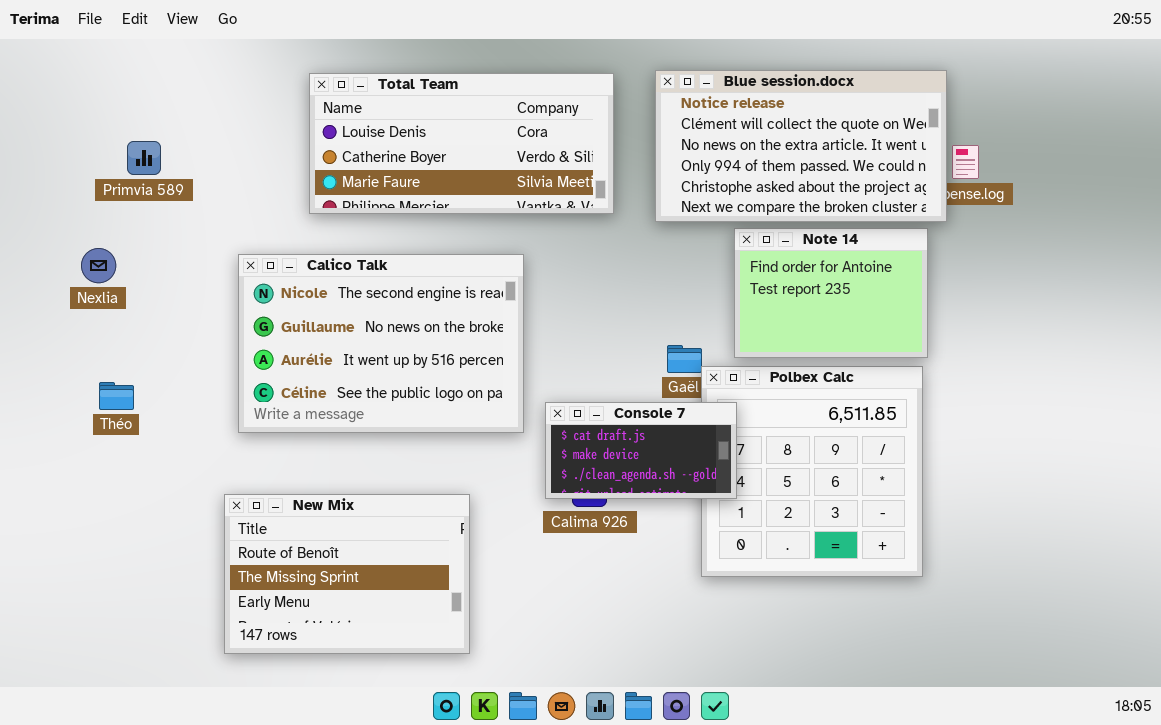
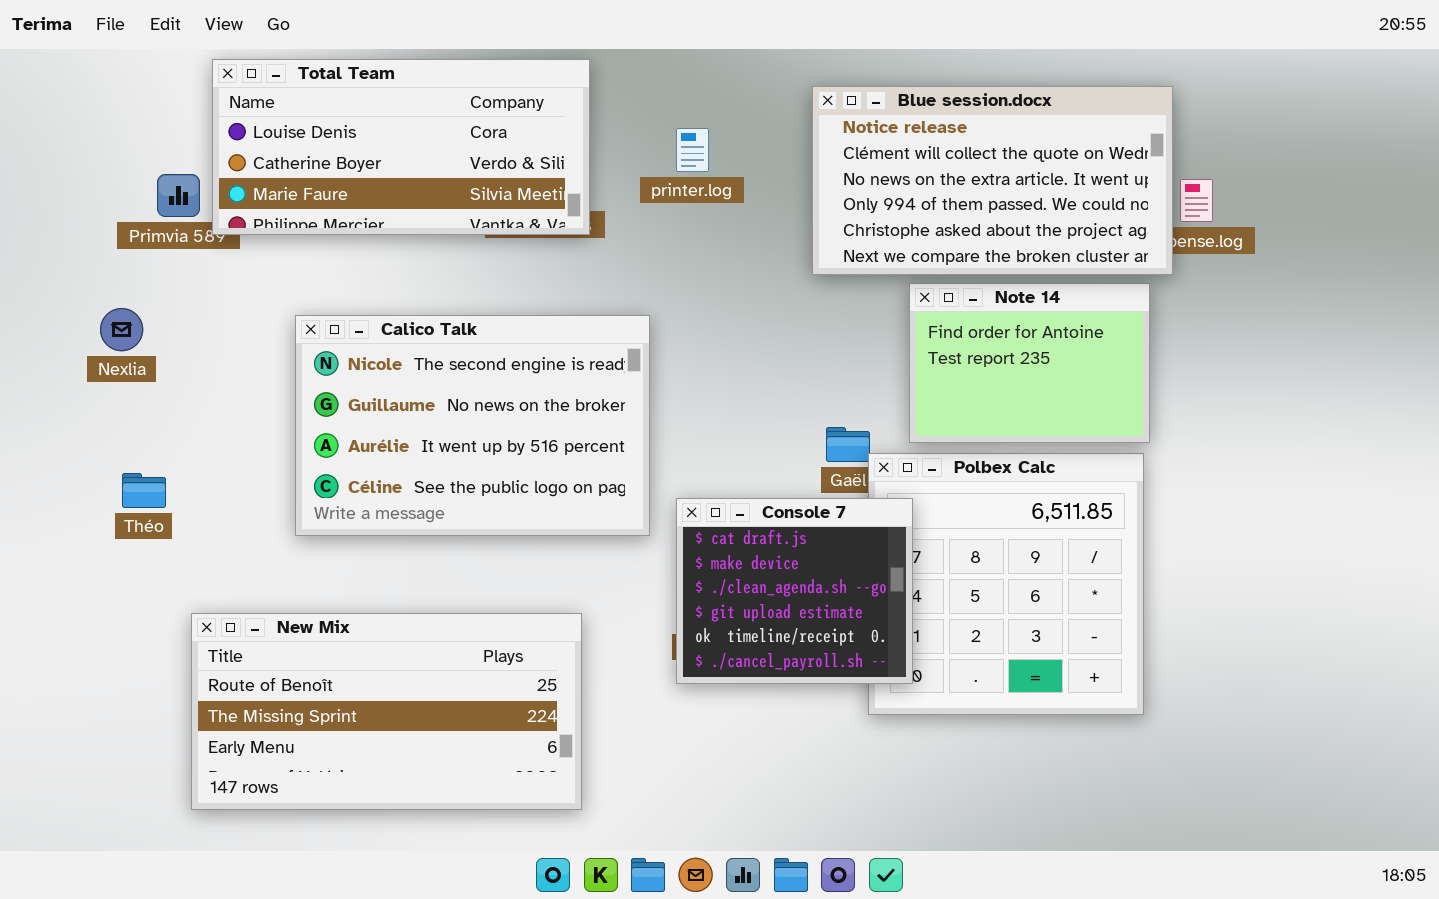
Total Team: [309,73,614,214] -> [212,59,590,235], moved
Console 7: [545,402,737,499] -> [676,498,913,684], resized
New Mix: [224,494,470,654] -> [191,613,582,810], resized

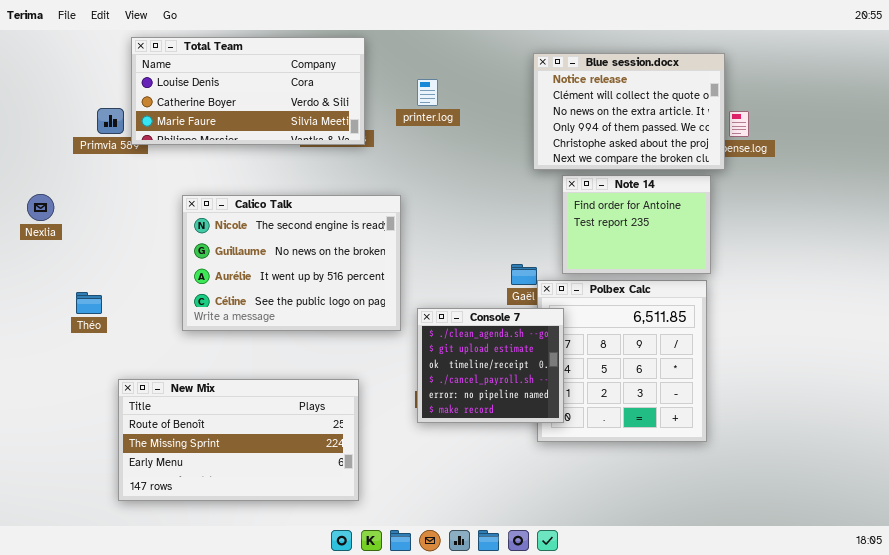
Blue session.docx: [812,86,1173,275] -> [533,53,725,170], resized
Nexlia: [100,308,143,351] -> [27,194,54,221], moved
Console 7: [676,498,913,684] -> [417,308,564,423], scrolled down 2 rows

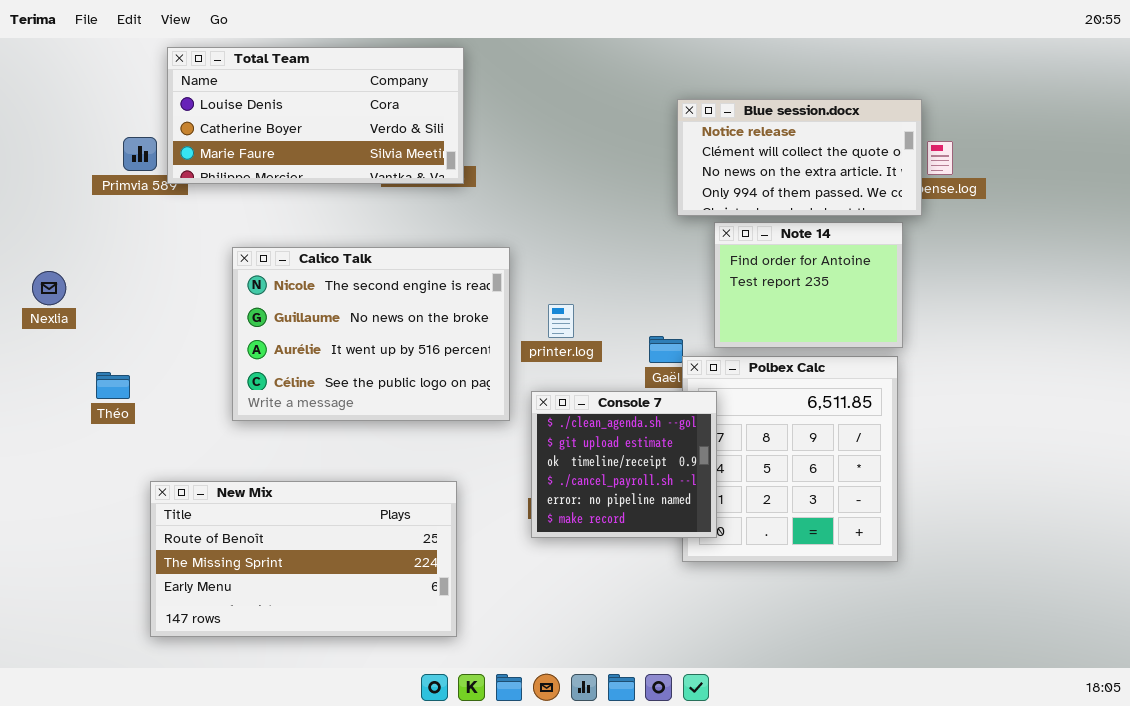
Blue session.docx: [533,53,725,170] -> [677,99,922,216], resized
printer.log: [417,79,438,106] -> [548,304,574,338], moved
Nexlia: [27,194,54,221] -> [32,271,66,305], moved

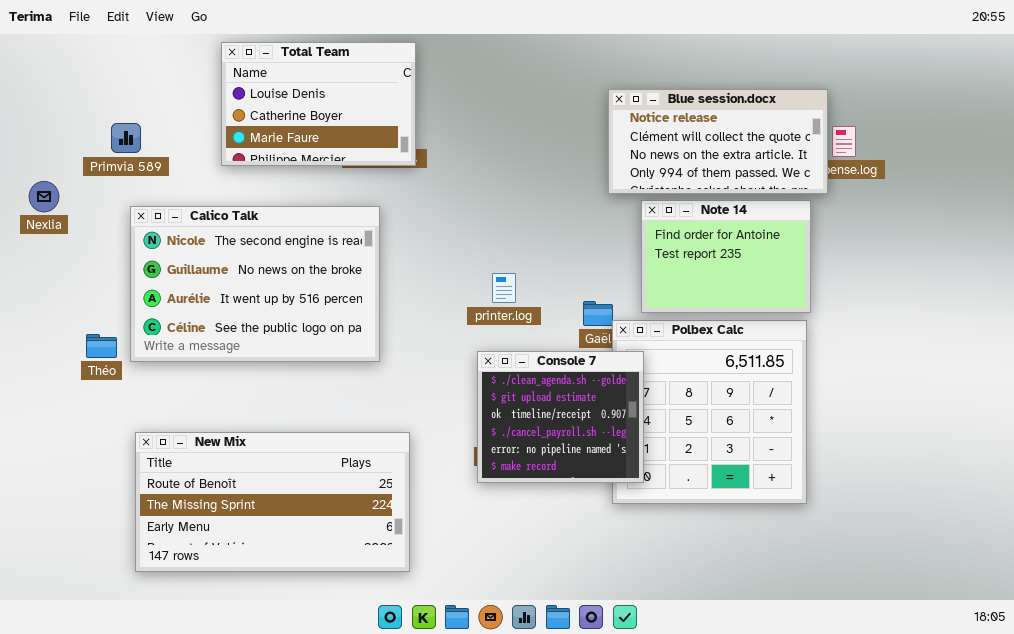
Total Team: [167,47,464,184] -> [221,42,416,166], resized
Calico Talk: [232,247,510,421] -> [130,206,380,362], moved
Nexlia: [32,271,66,305] -> [29,181,59,212], moved

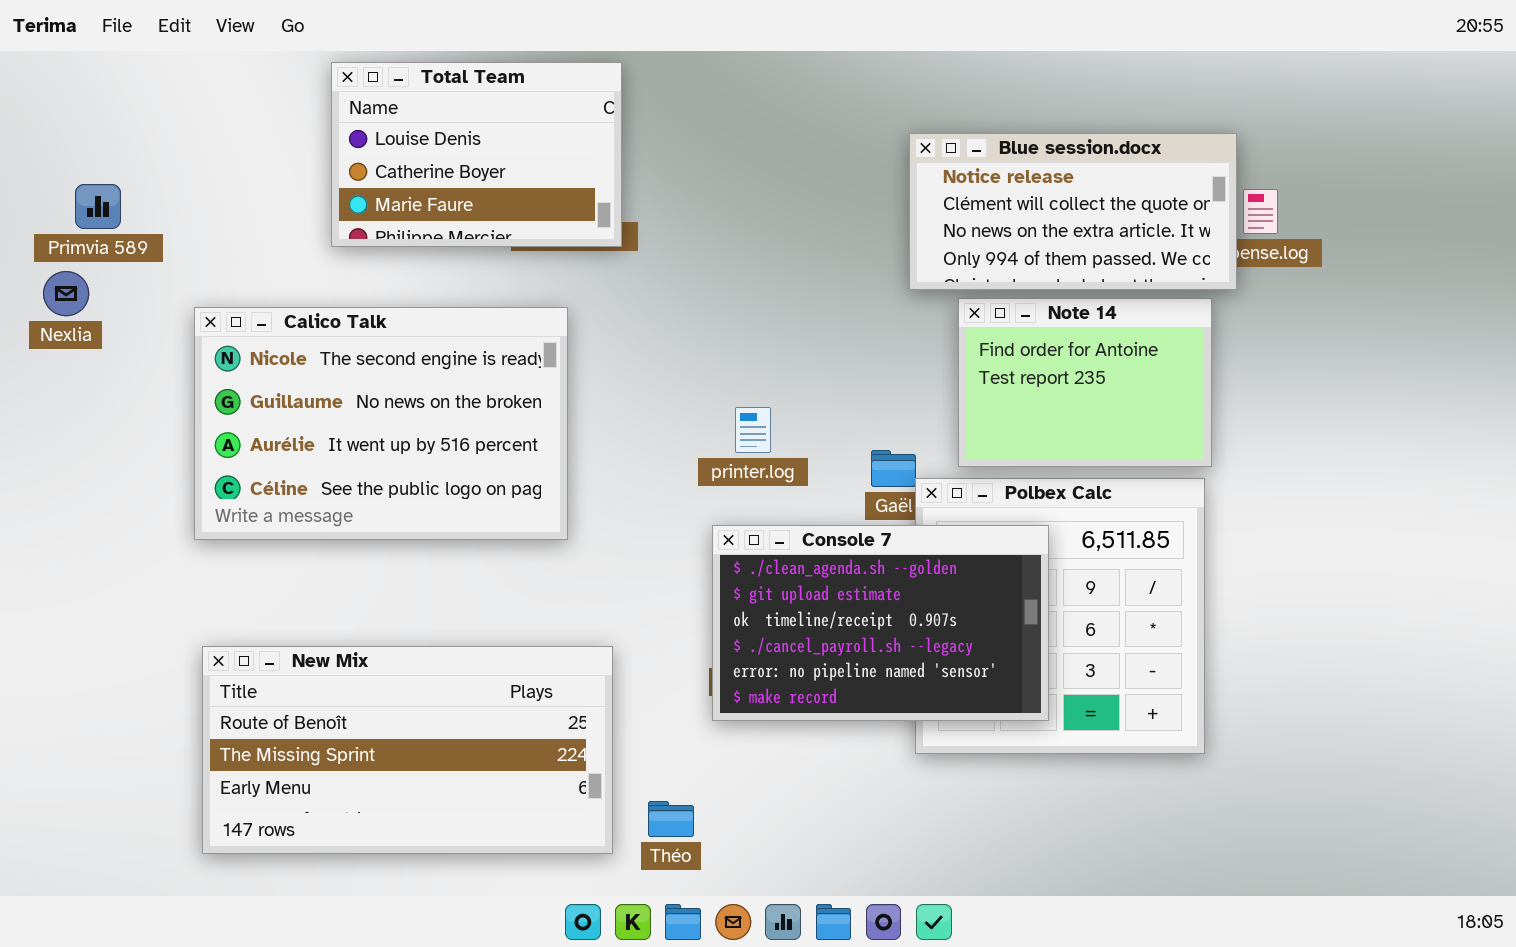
Primvia 589: [111,123,141,153] -> [75,184,121,229], moved
Théo: [86,334,117,358] -> [648,801,694,837], moved
Console 7: [477,351,644,483] -> [712,525,1049,721], resized

